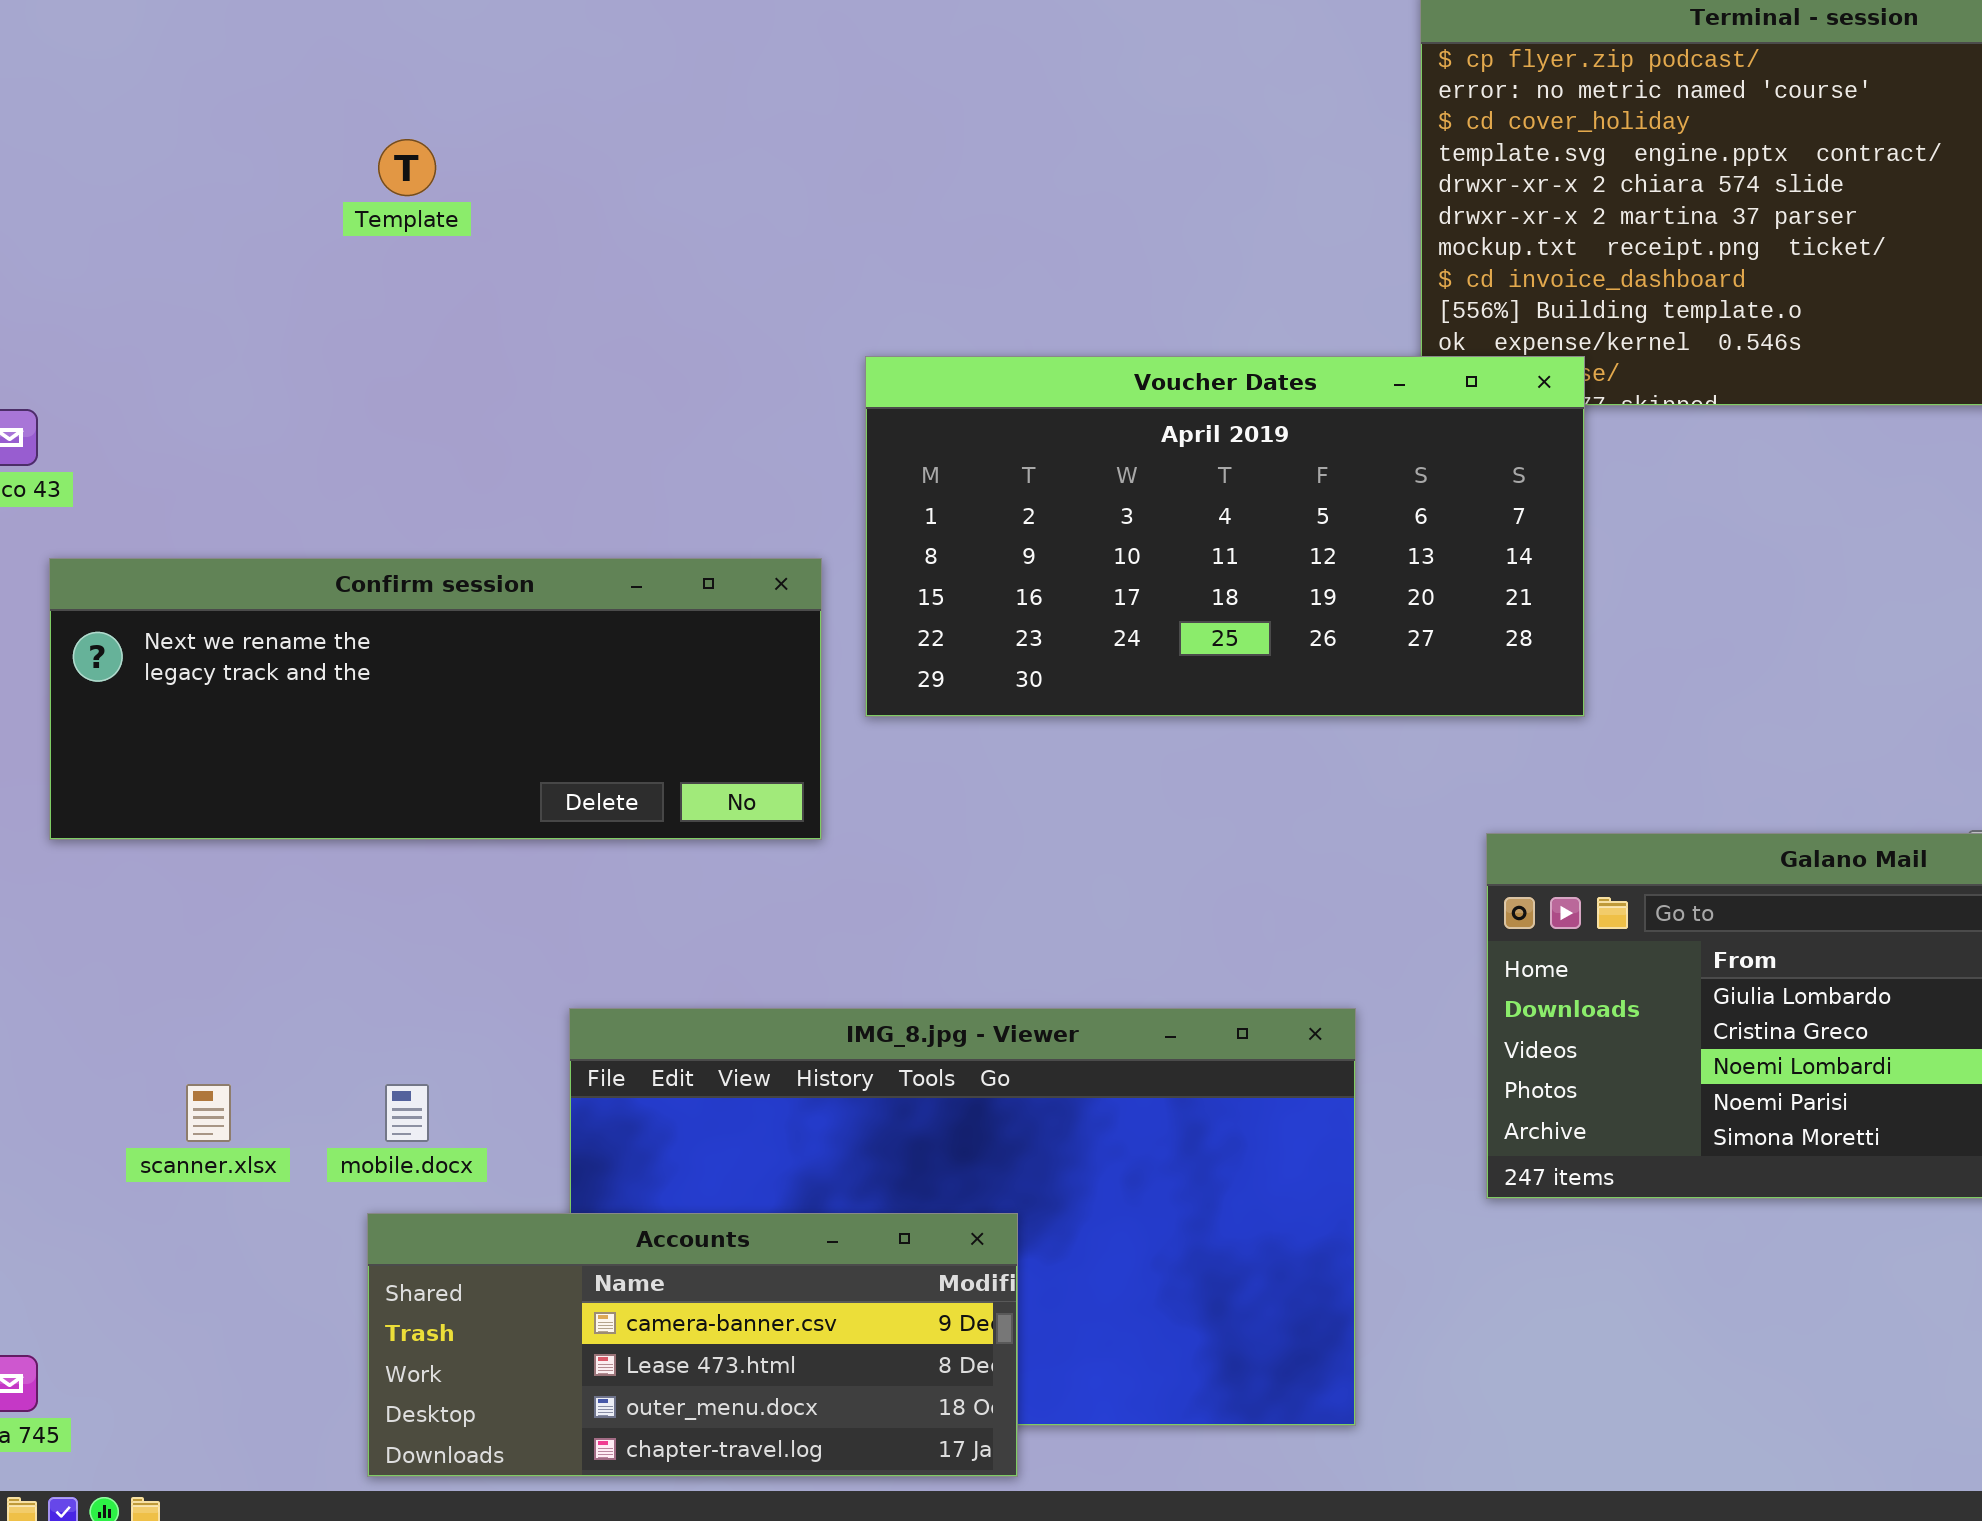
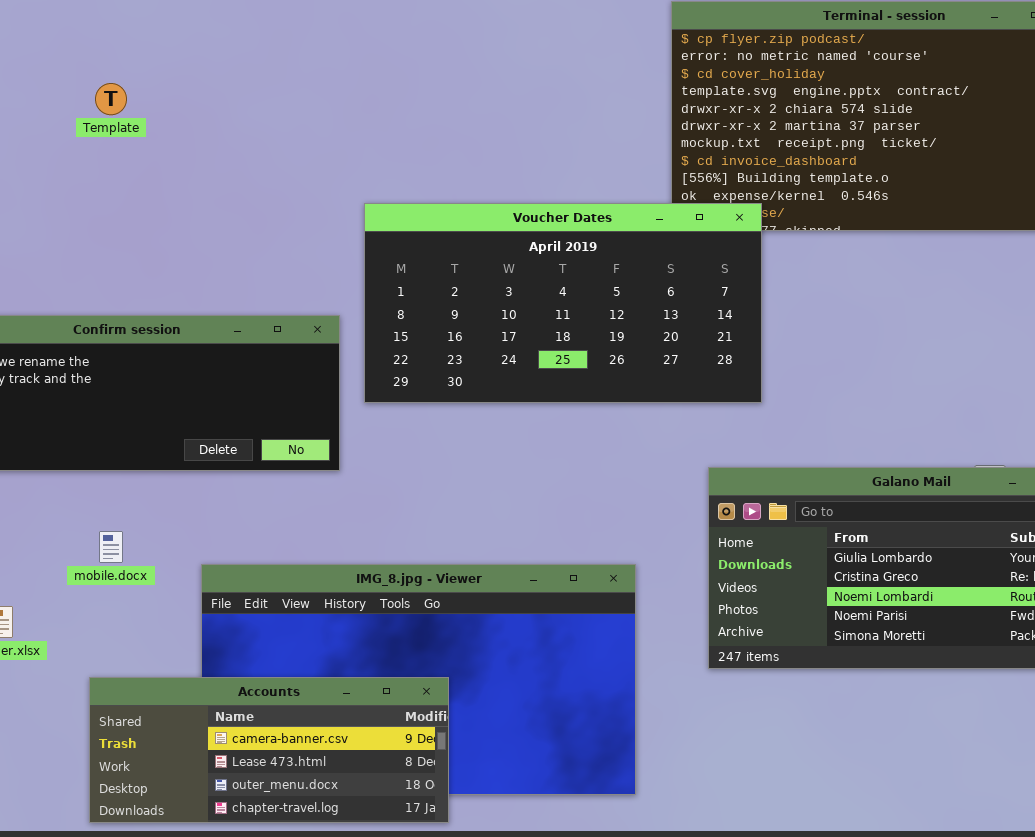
mobile.docx: [385,1084,429,1142] -> [99,531,123,563], moved

